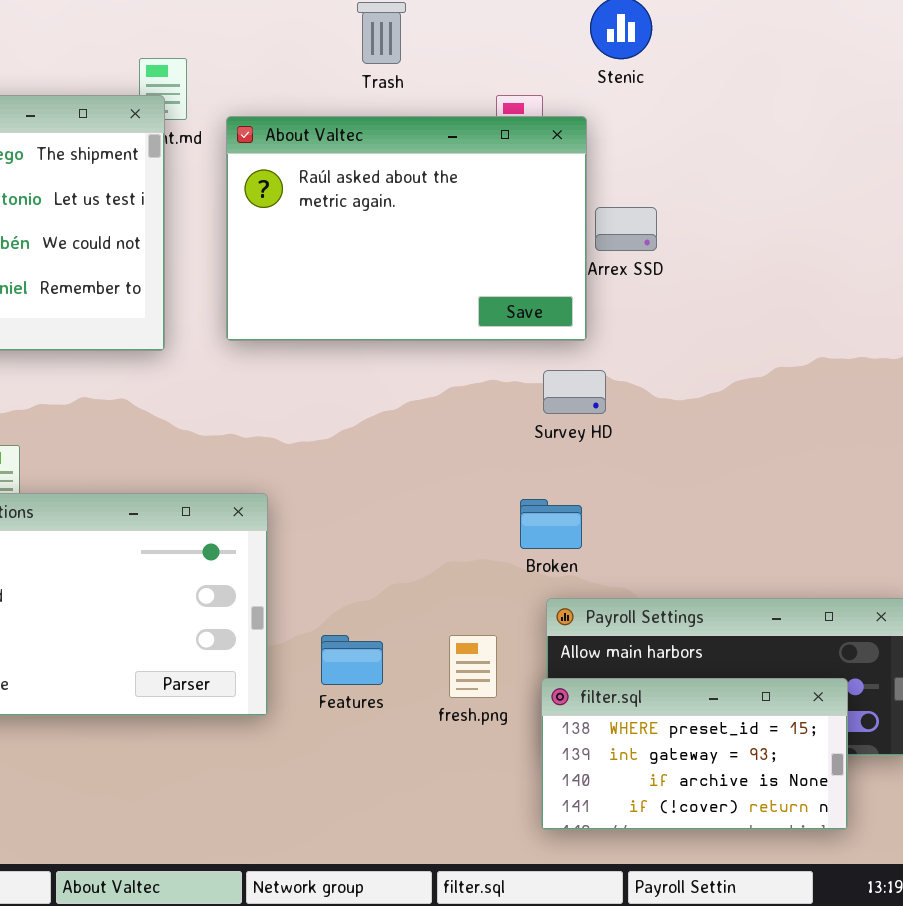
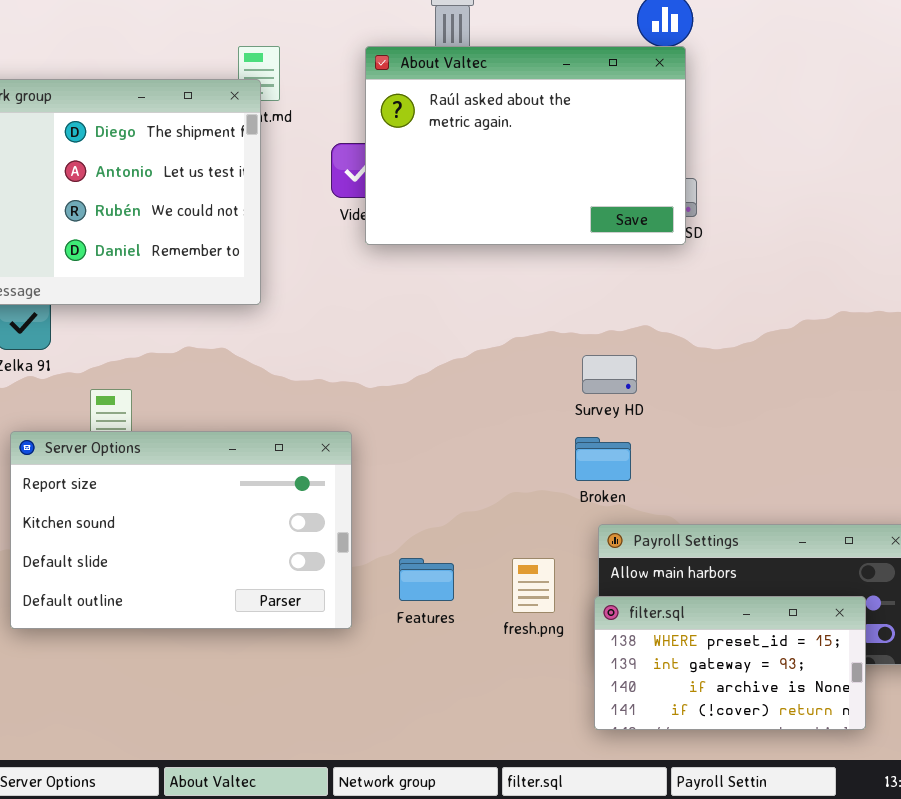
About Valtec: [226,116,587,341] -> [365,46,686,245], moved
Survey HD: [543,370,606,414] -> [582,355,637,394], moved

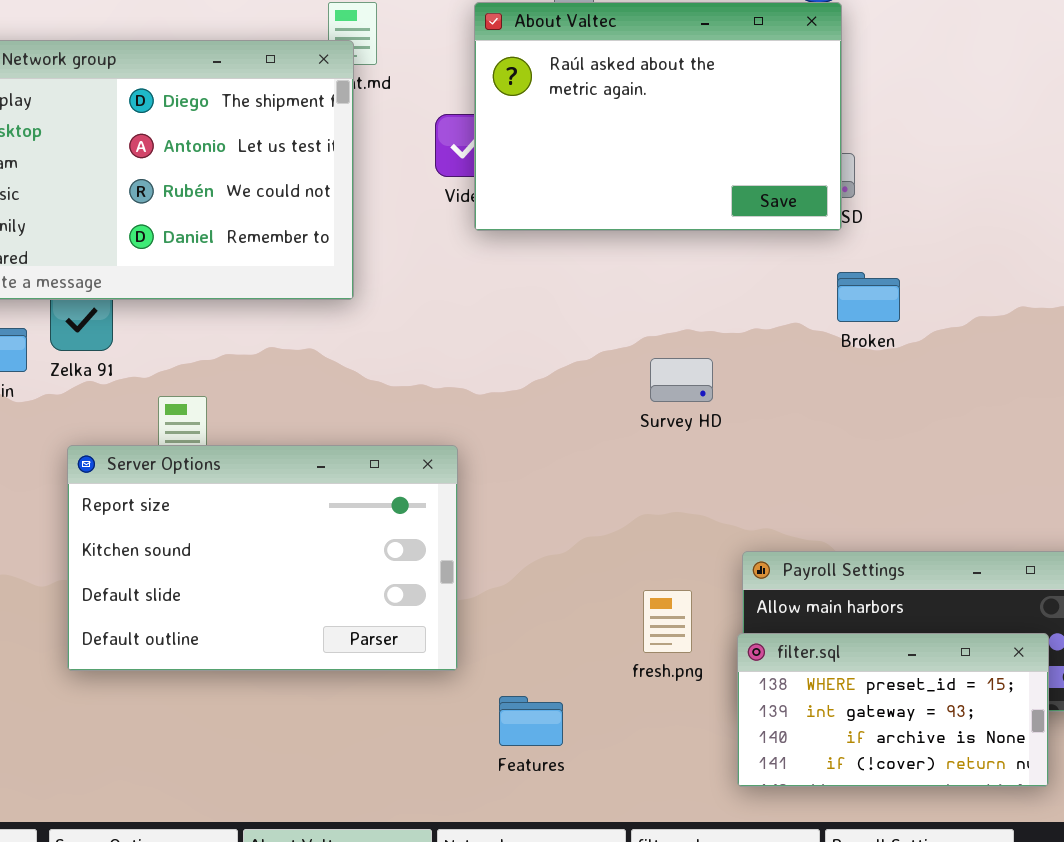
Survey HD: [582,355,637,394] -> [650,358,713,402], moved
Broken: [575,437,631,481] -> [837,272,900,322], moved
Features: [399,558,454,601] -> [499,696,563,746], moved

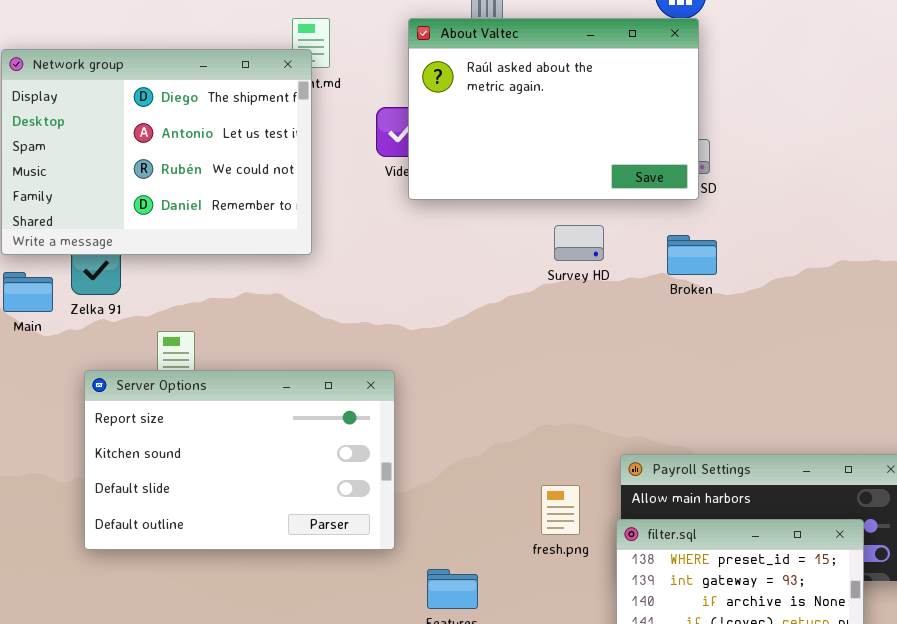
Broken: [837,272,900,322] -> [667,235,717,275], moved
Survey HD: [650,358,713,402] -> [554,225,604,261], moved

